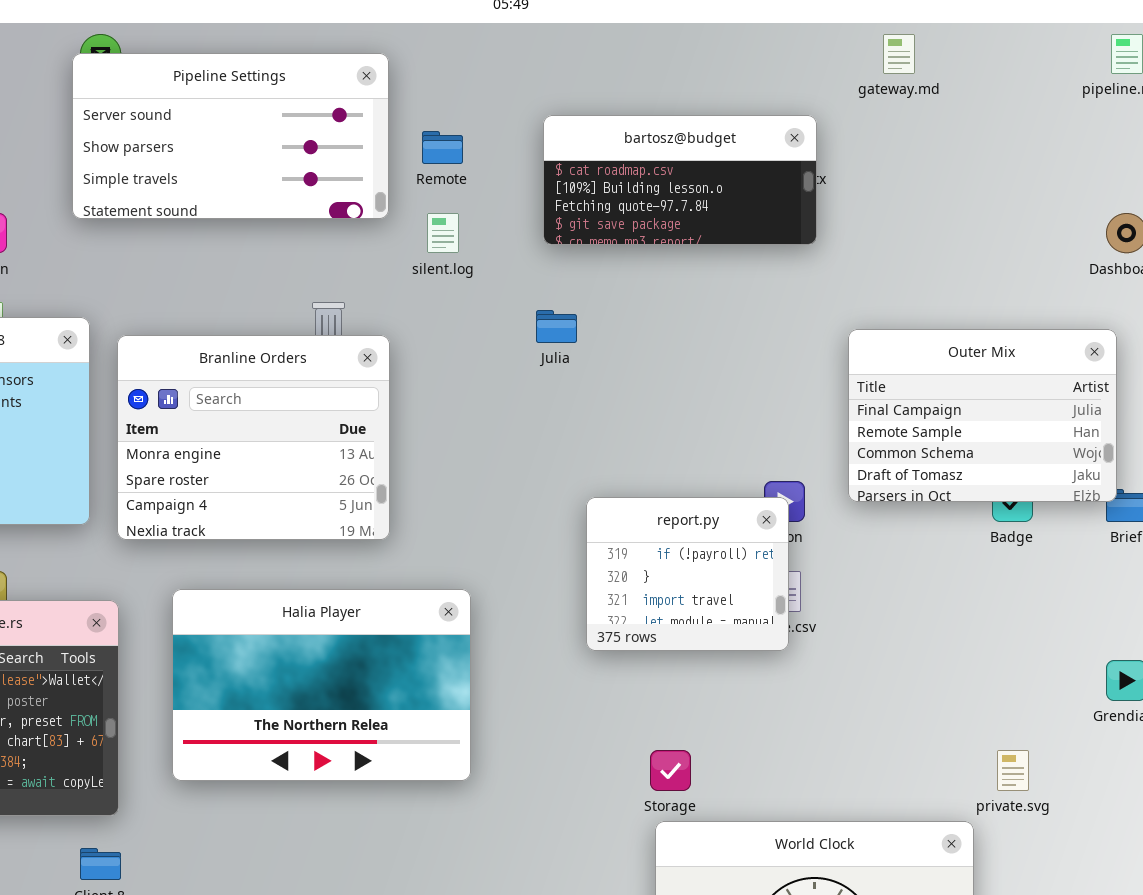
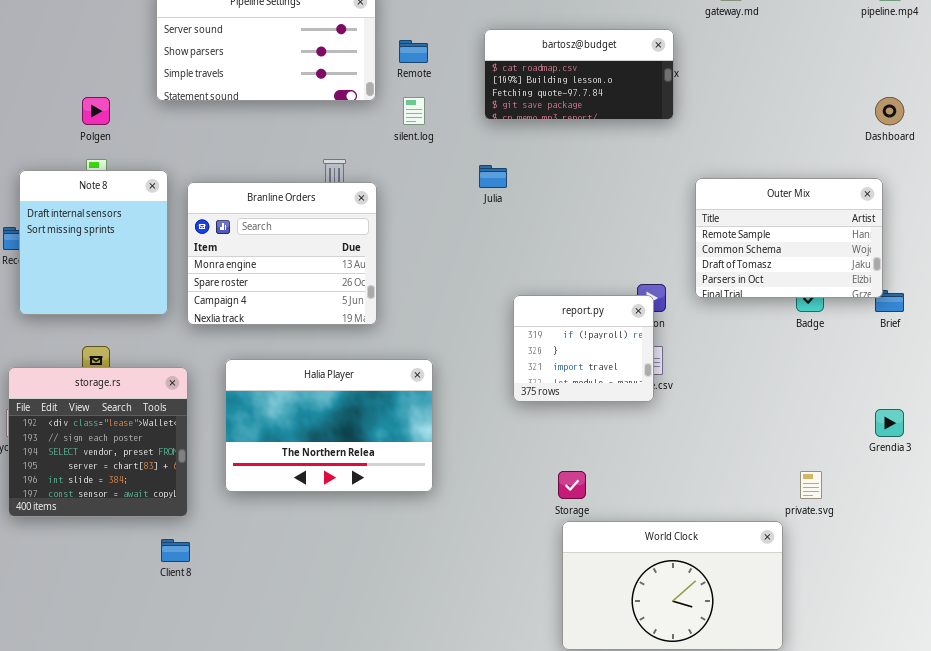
Outer Mix: [848,329,1117,502] -> [695,178,883,298], scrolled down 1 row

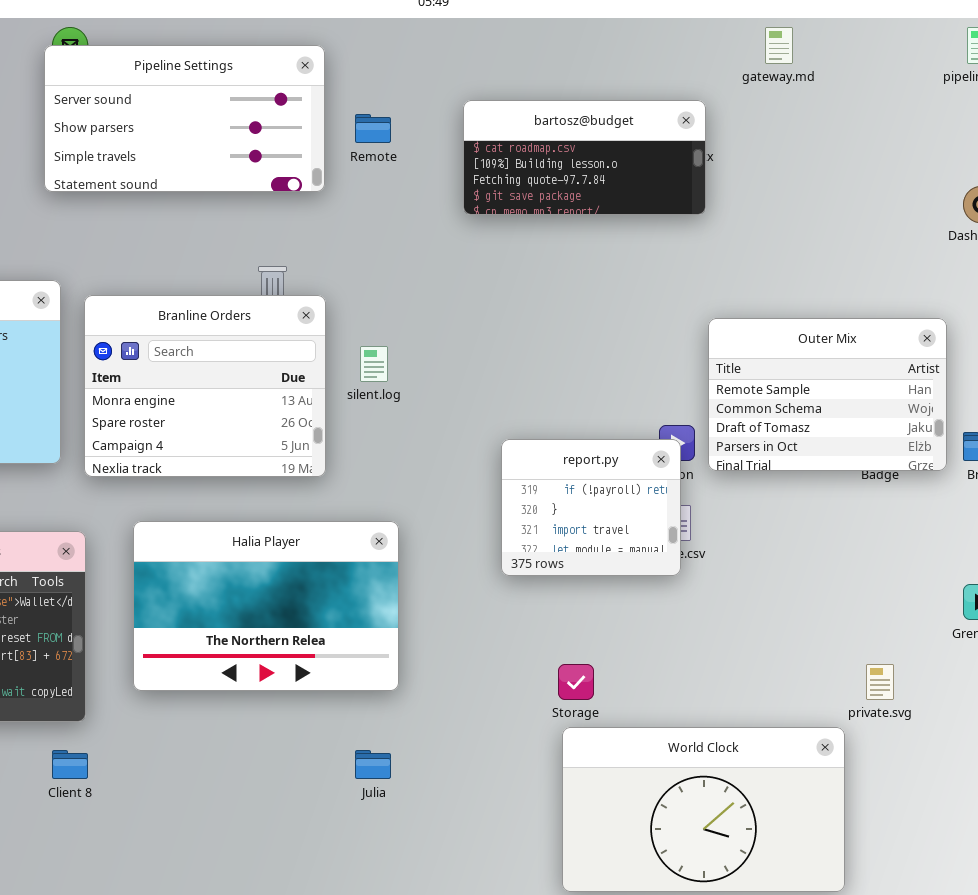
silent.log: [403,97,425,125] -> [360,346,388,382], moved
Julia: [479,165,507,188] -> [355,750,391,779], moved
Outer Mix: [695,178,883,298] -> [708,318,947,471], moved

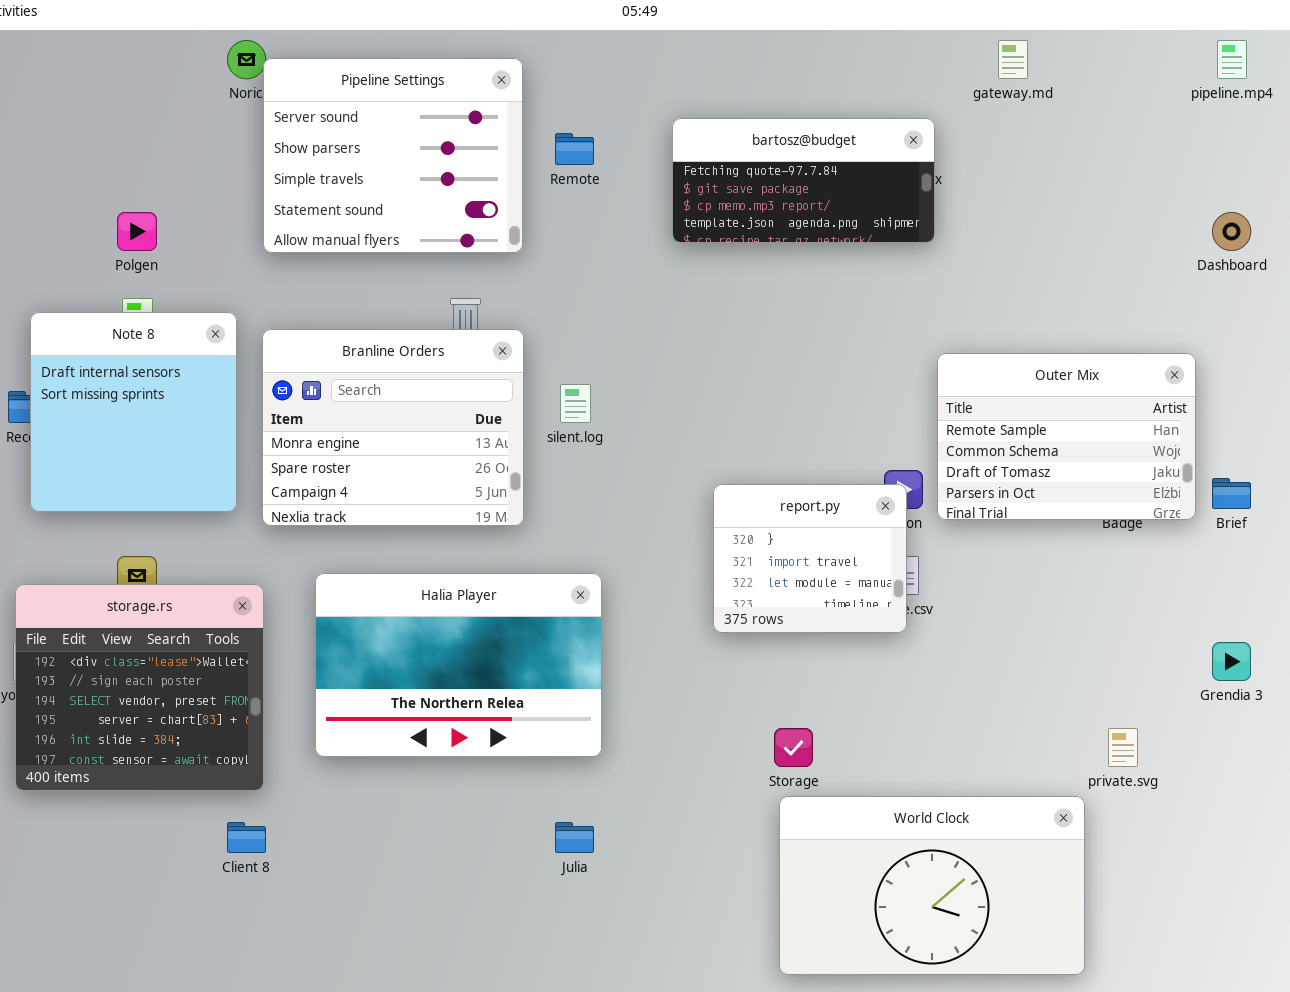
Pipeline Settings: [44,45,325,192] -> [263,58,523,253], resized
bartosz@budget: [463,100,706,215] -> [672,118,935,243], scrolled down 2 rows
report.py: [501,439,681,576] -> [713,484,907,633], scrolled down 1 row

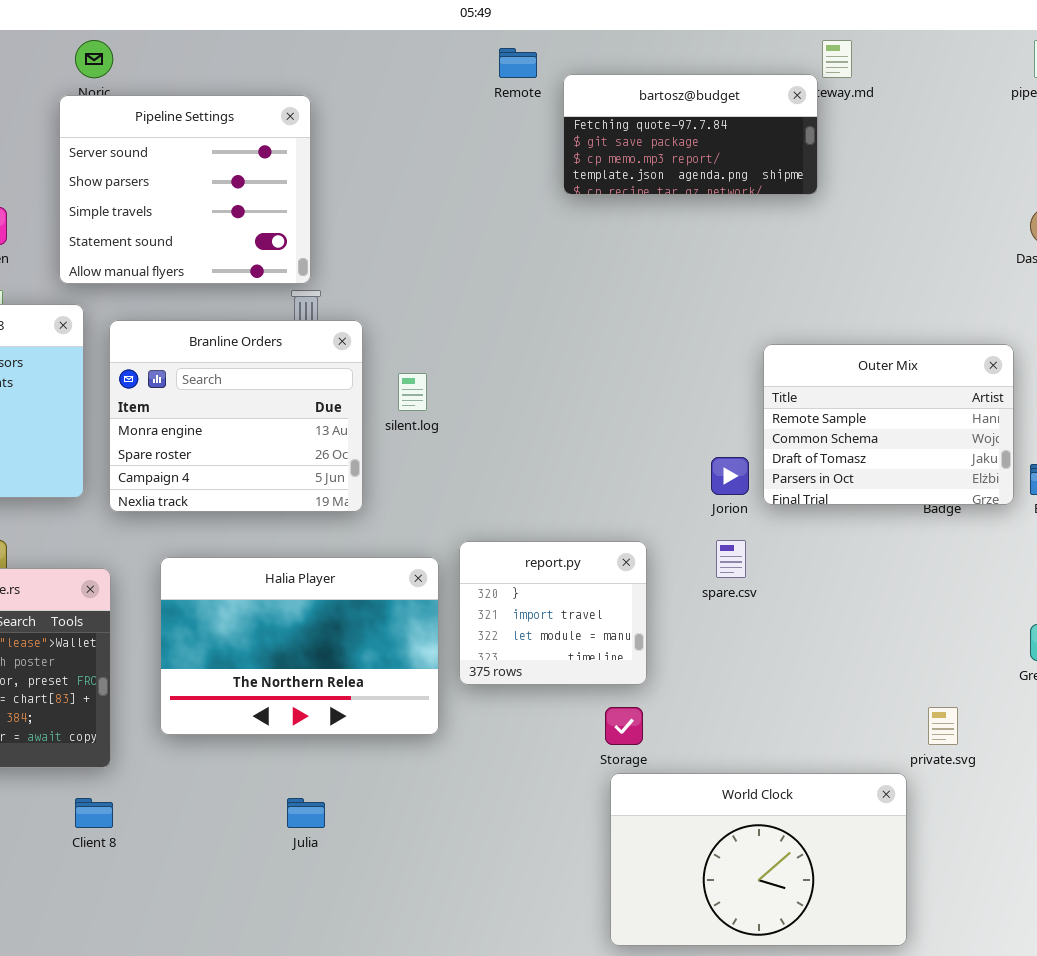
Pipeline Settings: [263,58,523,253] -> [59,95,311,284], moved
bartosz@budget: [672,118,935,243] -> [563,74,818,195], moved
Remote: [555,133,594,165] -> [499,48,537,78], moved
report.py: [713,484,907,633] -> [459,541,647,685], moved
Julia: [555,822,594,853] -> [287,798,325,828], moved

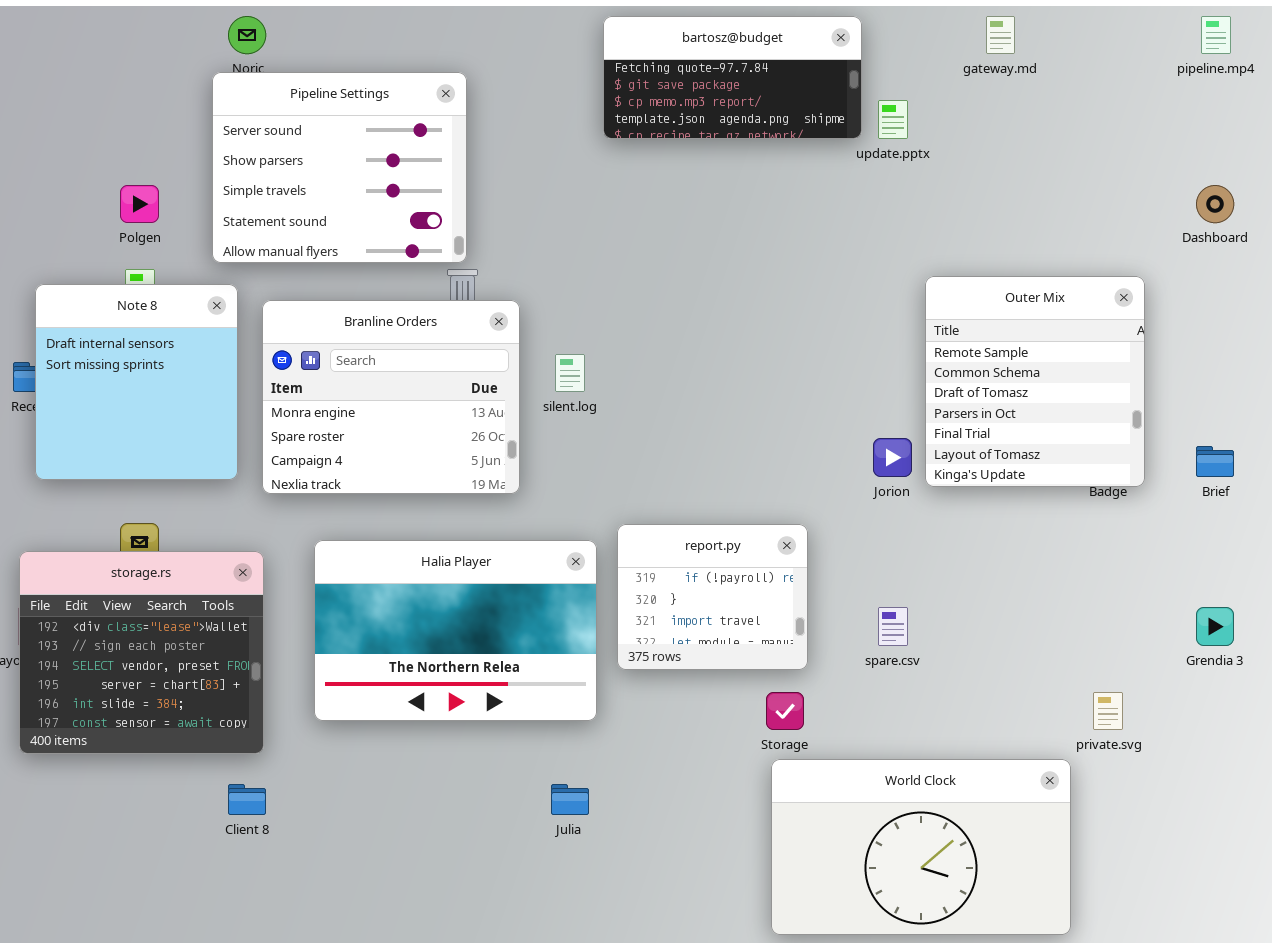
bartosz@budget: [563,74,818,195] -> [603,16,862,139], moved
Outer Mix: [763,344,1014,505] -> [925,276,1145,487], resized
spare.csv: [716,540,746,578] -> [878,607,908,646], moved
report.py: [459,541,647,685] -> [617,524,808,670], scrolled up 1 row
Julia: [287,798,325,828] -> [551,784,589,815], moved

